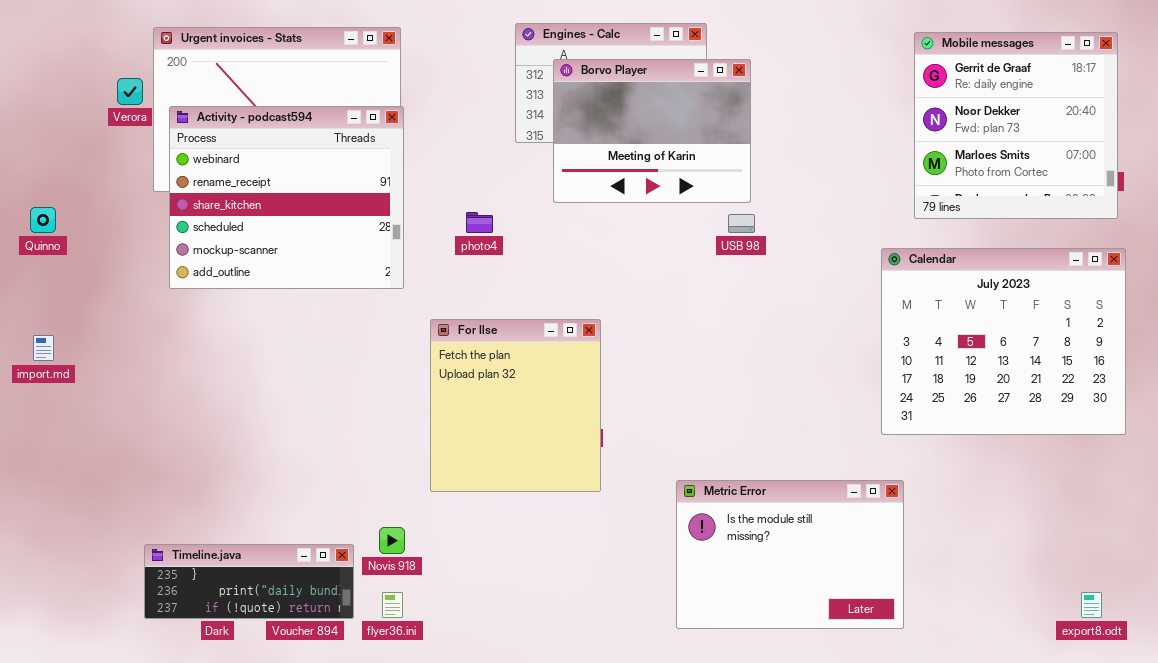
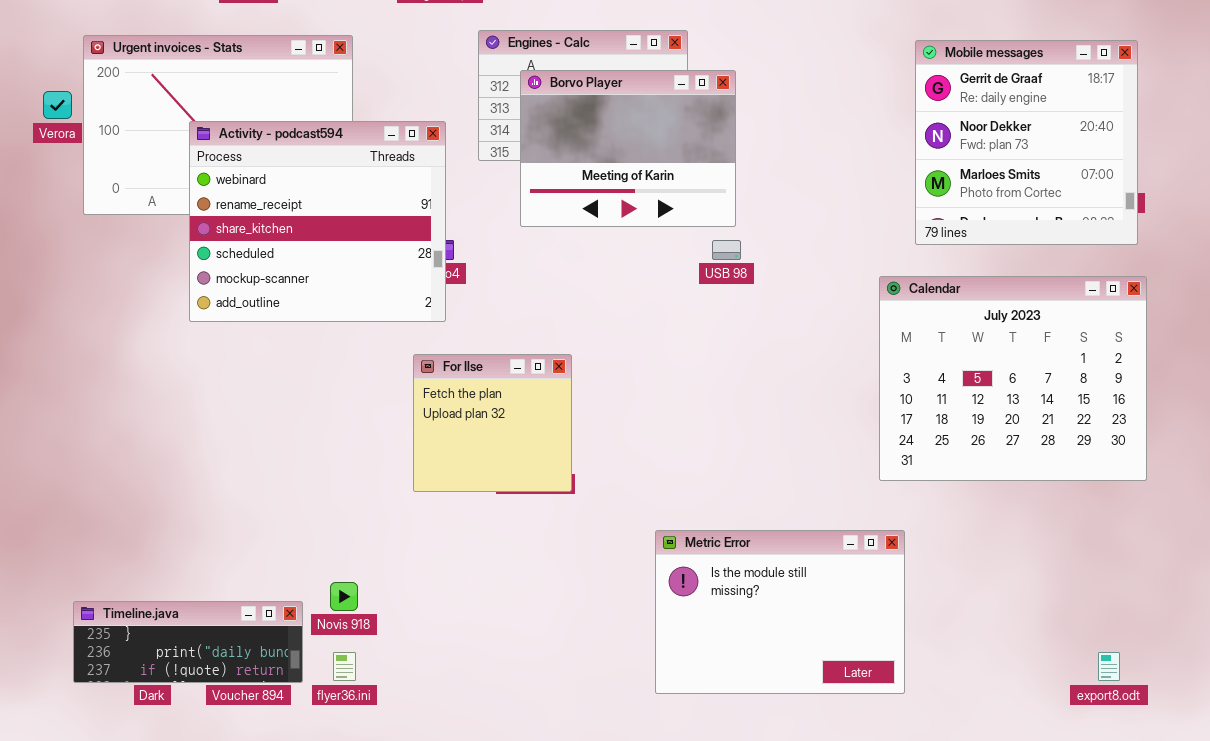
Activity - podcast594: [169,106,404,289] -> [189,121,446,322], moved
For Ilse: [430,319,601,492] -> [413,354,572,492], resized

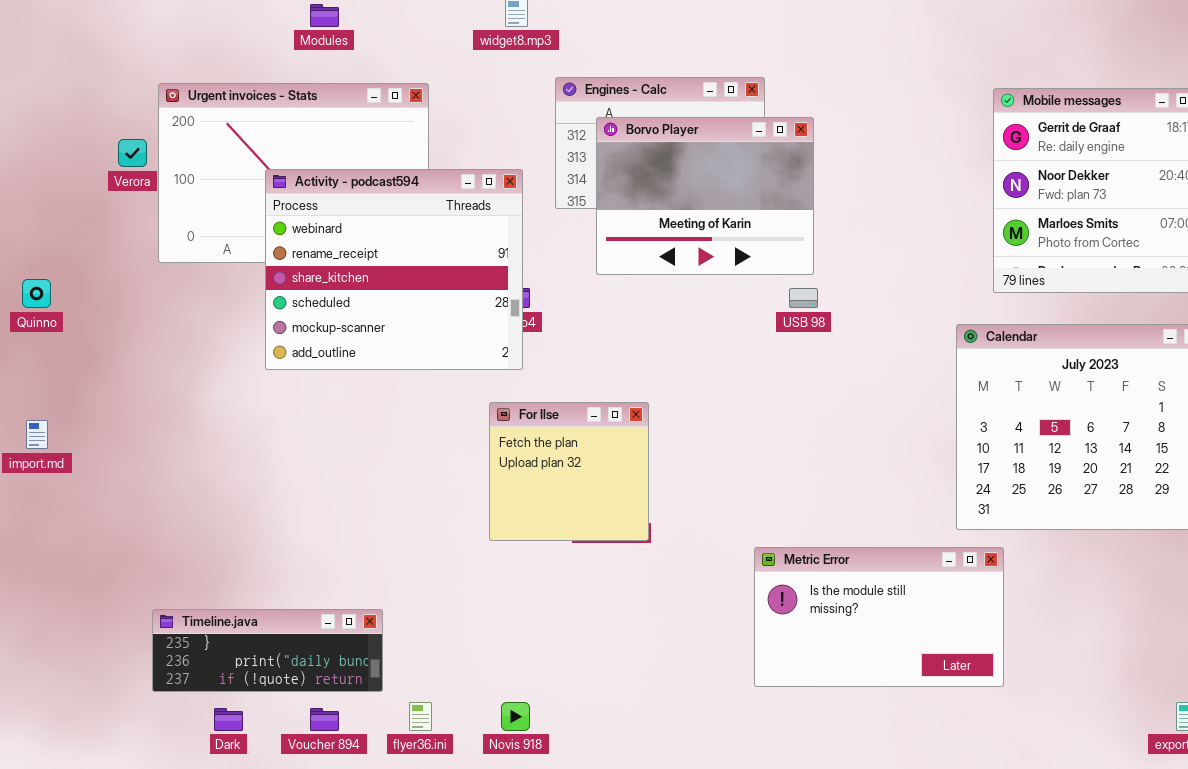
Metric Error: [655,530,905,694] -> [754,547,1004,687], moved, resized
Novis 918: [330,582,358,611] -> [501,702,530,731], moved
Timeline.java: [73,601,303,683] -> [152,609,383,692], moved

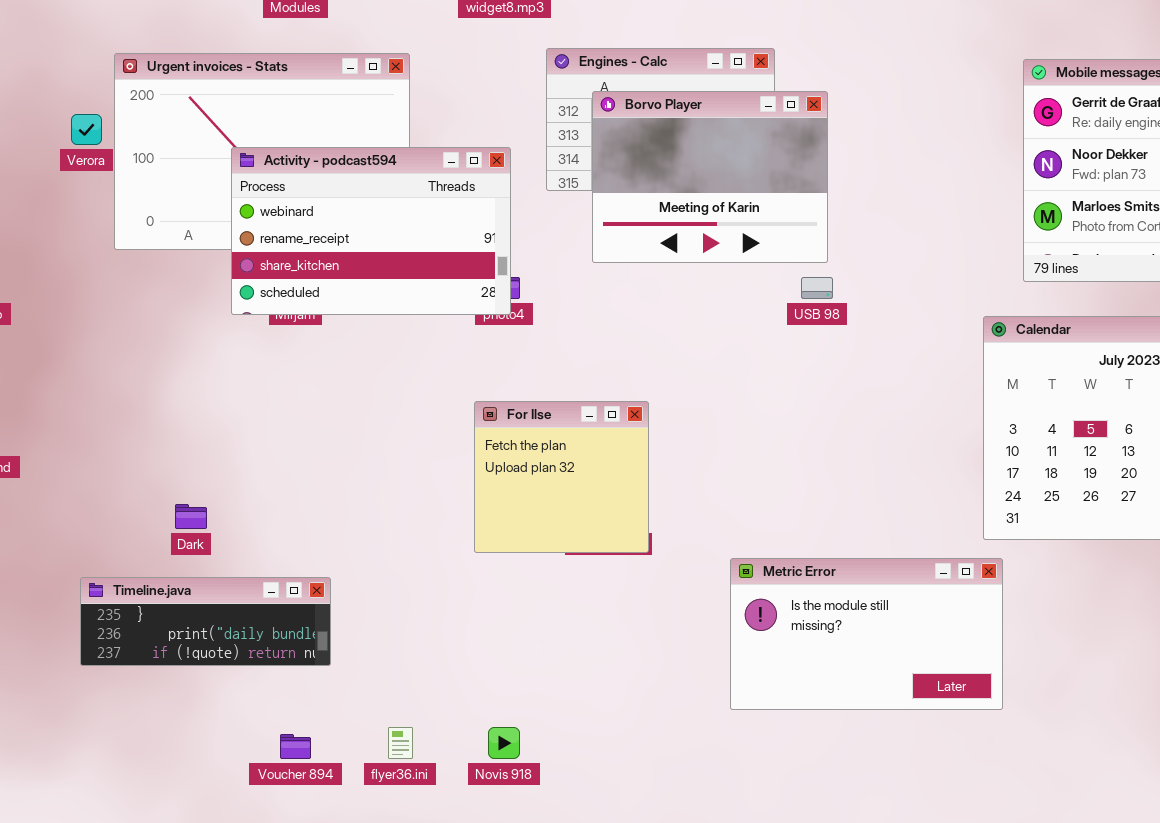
Activity - podcast594: [265,169,523,370] -> [231,147,511,315], resized
Metric Error: [754,547,1004,687] -> [730,558,1003,710], moved
Timeline.java: [152,609,383,692] -> [80,577,331,666], moved
Dark: [214,708,243,731] -> [175,504,207,529], moved

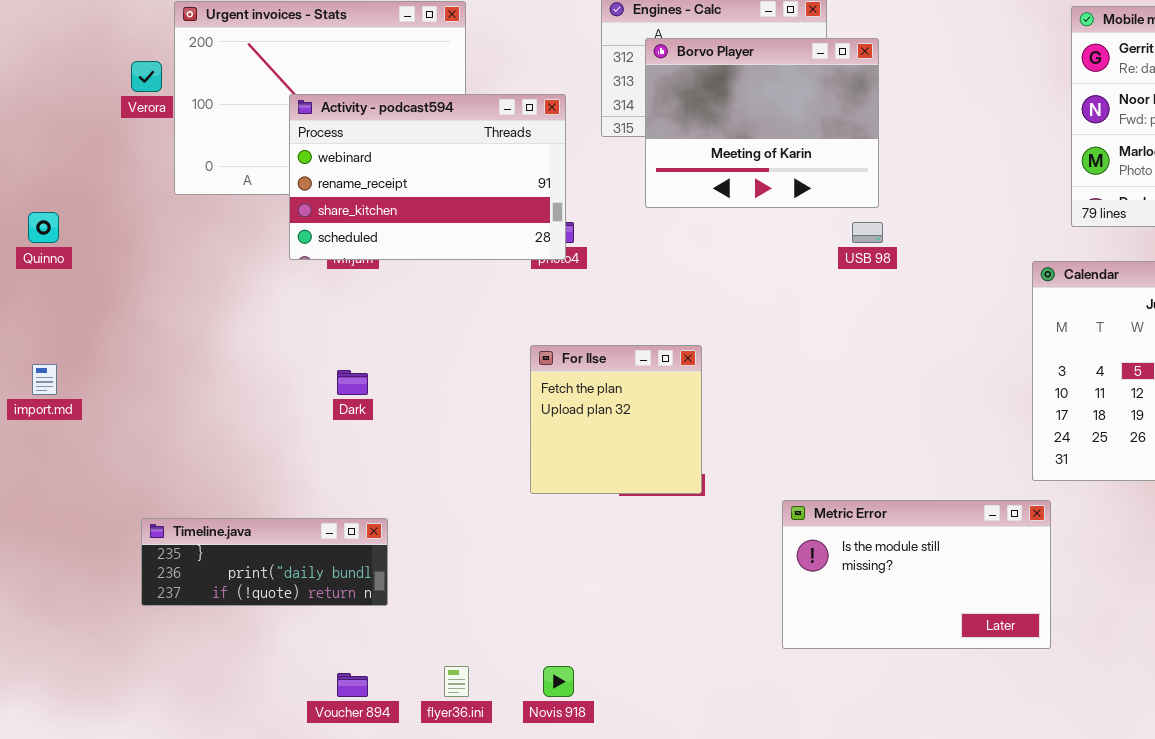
Dark: [175,504,207,529] -> [337,370,368,395], moved

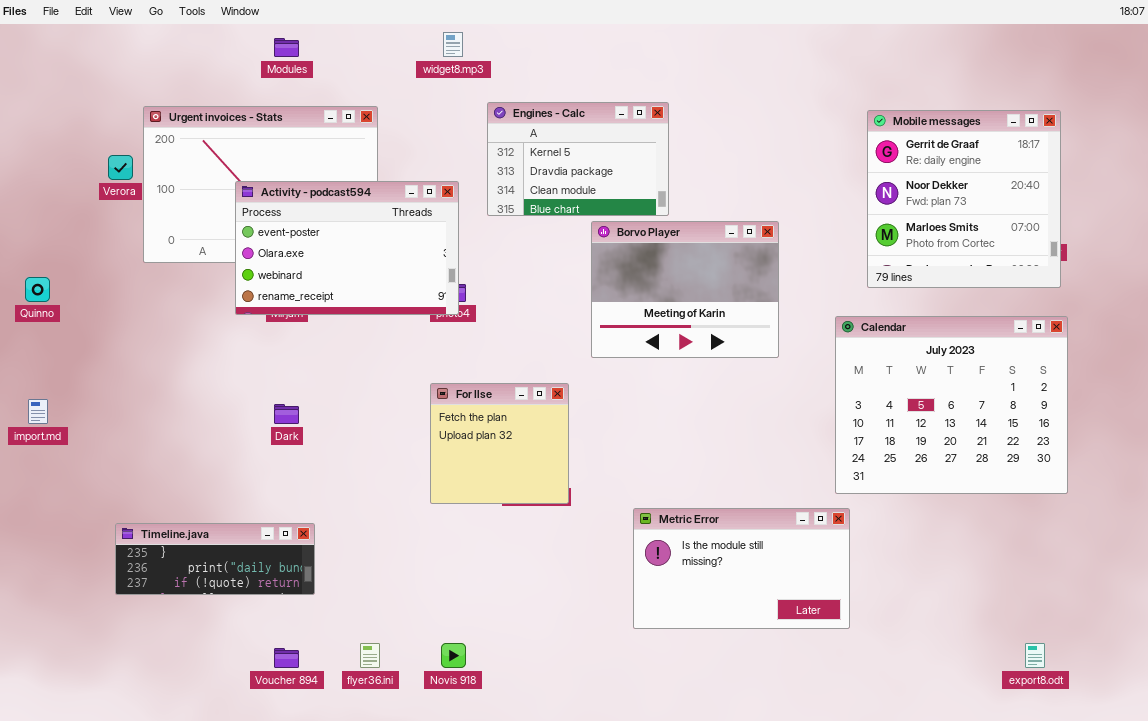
Borvo Player: [645,38,879,208] -> [591,221,779,358], moved
Activity - podcast594: [289,94,566,260] -> [235,181,459,315], scrolled up 2 rows

